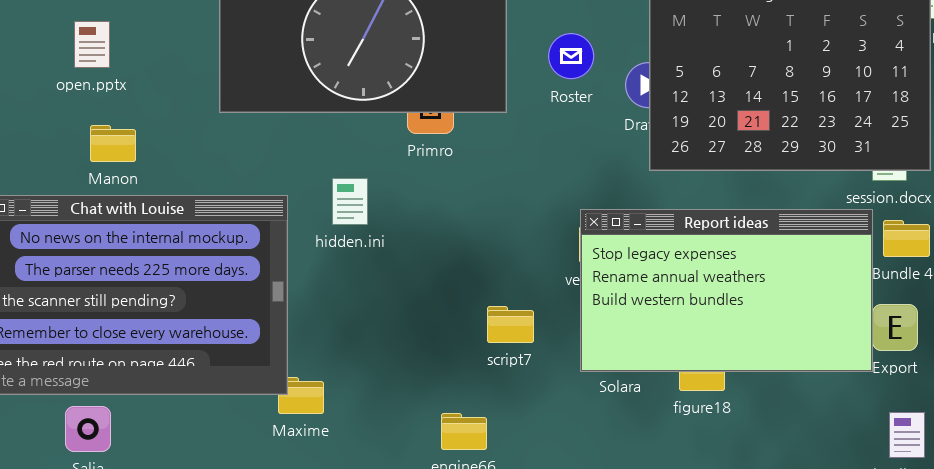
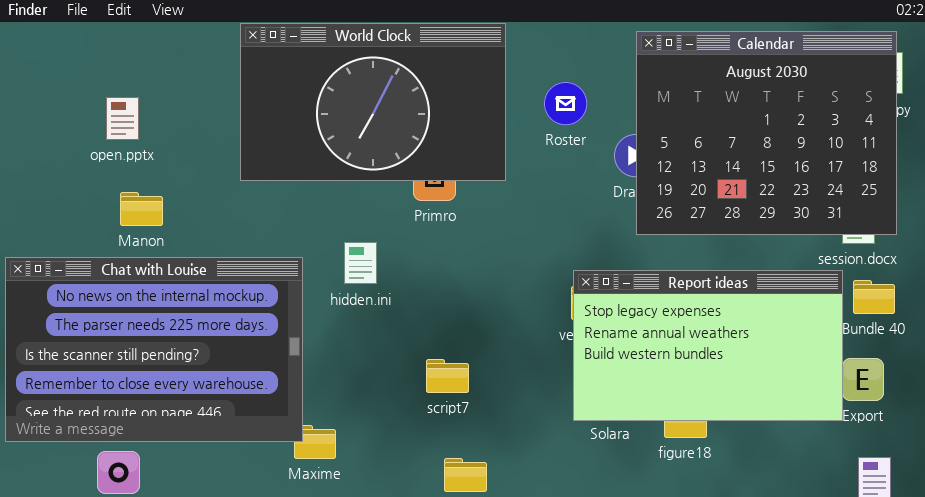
Roster: [548,33,594,79] -> [544,82,587,125], moved
script7: [487,306,534,343] -> [426,359,469,393], moved

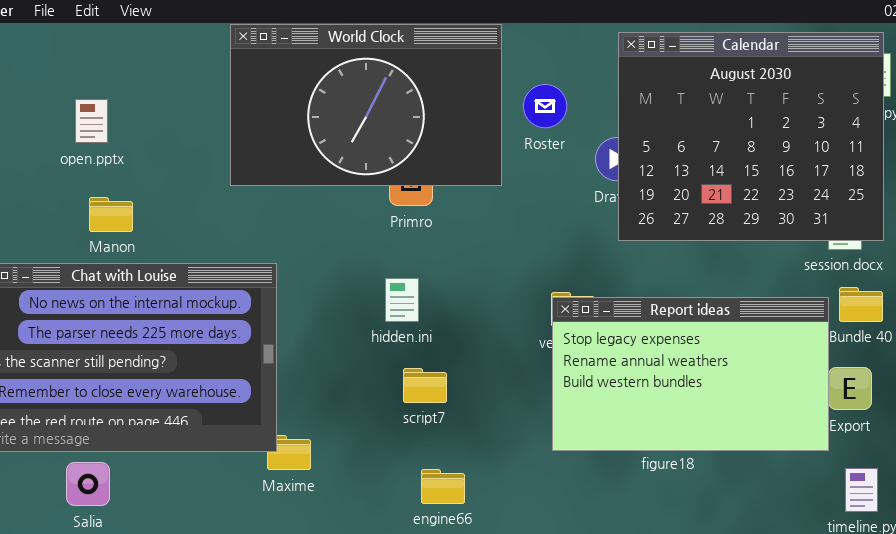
World Clock: [240,23,506,181] -> [230,24,502,186], moved
hidden.ini: [344,242,377,284] -> [385,278,419,322], moved
Report ideas: [573,270,843,421] -> [552,297,829,451], moved

